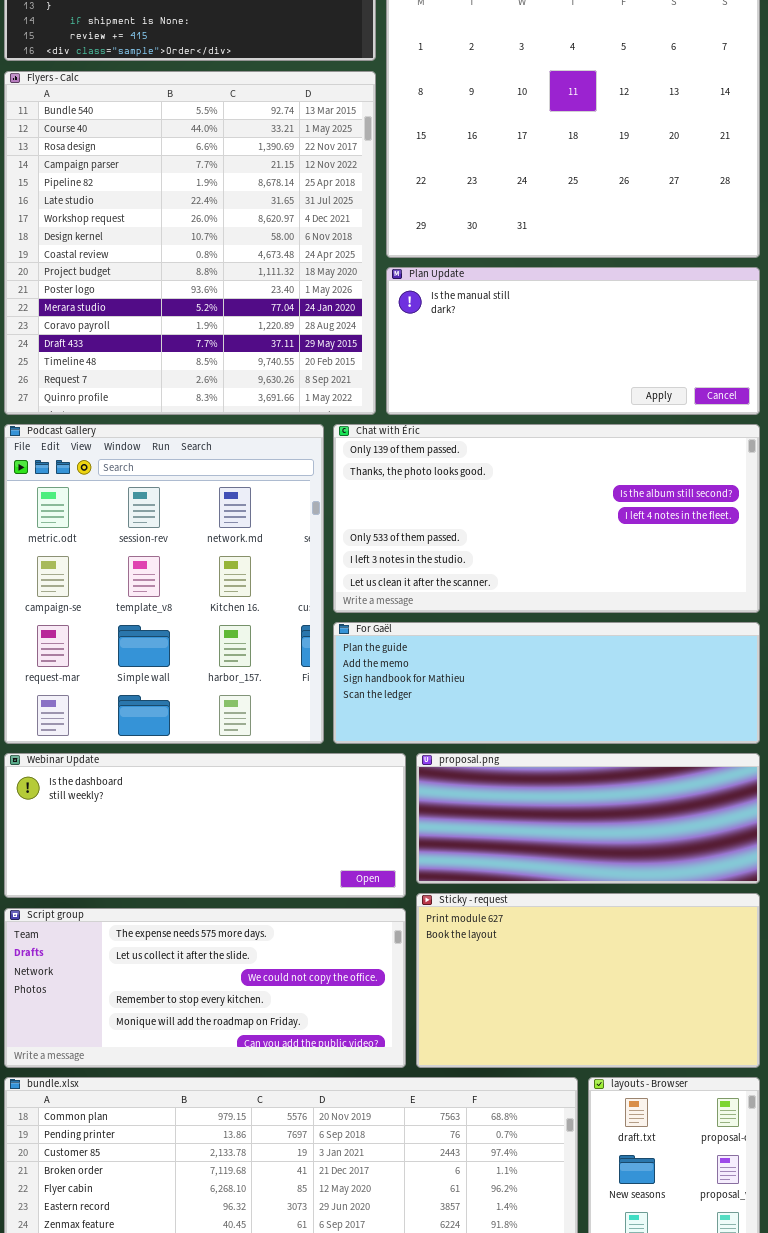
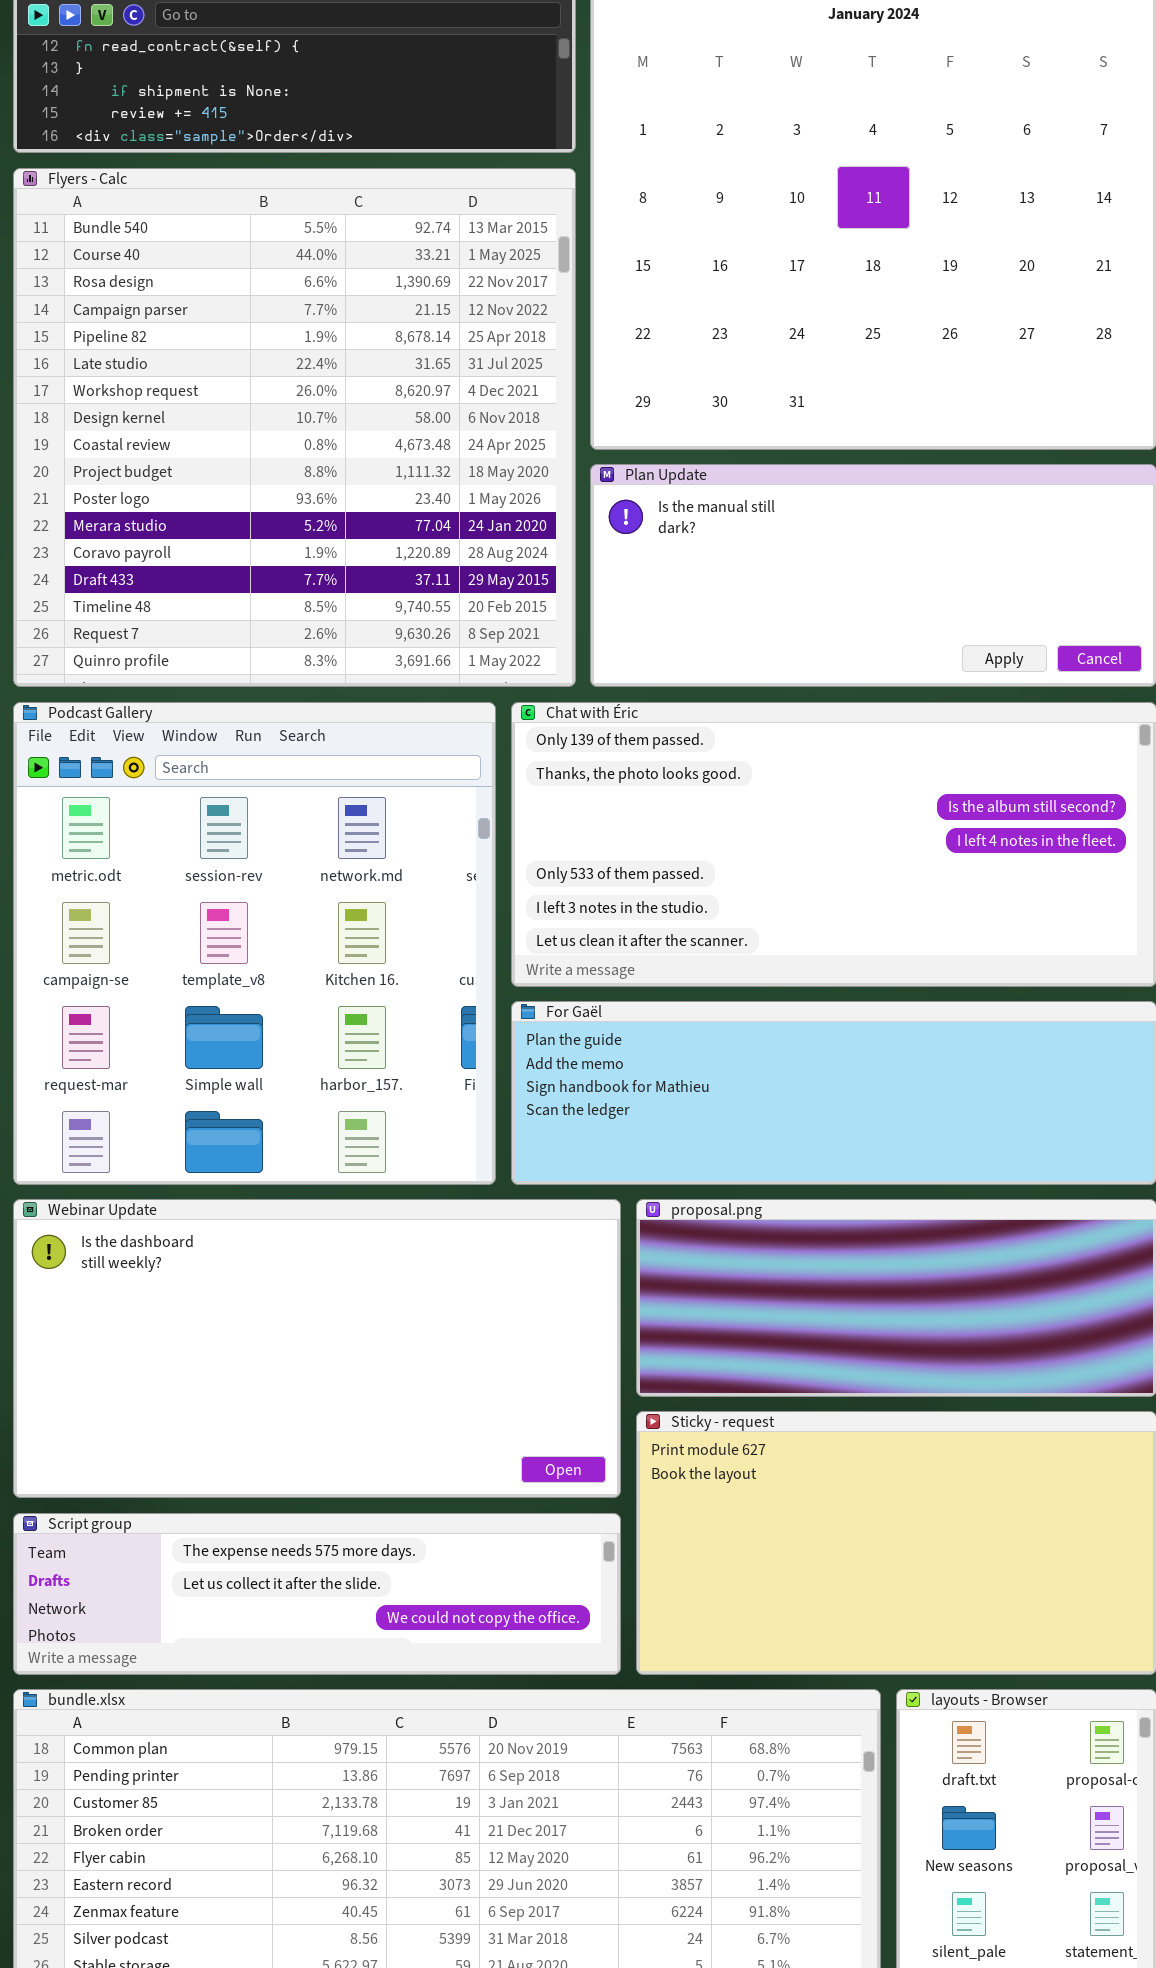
Webinar Update: [4,753,406,898] -> [13,1199,621,1498], resized
Script group: [4,908,406,1068] -> [13,1513,621,1675], resized

